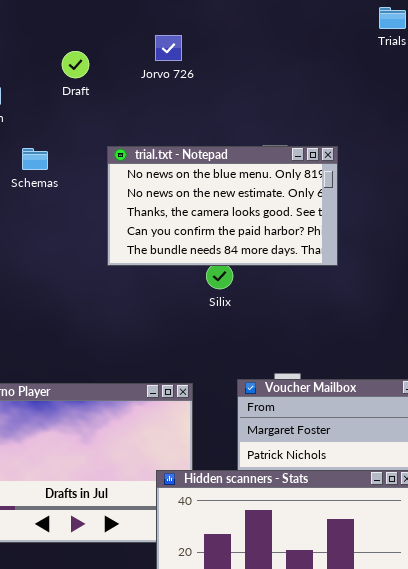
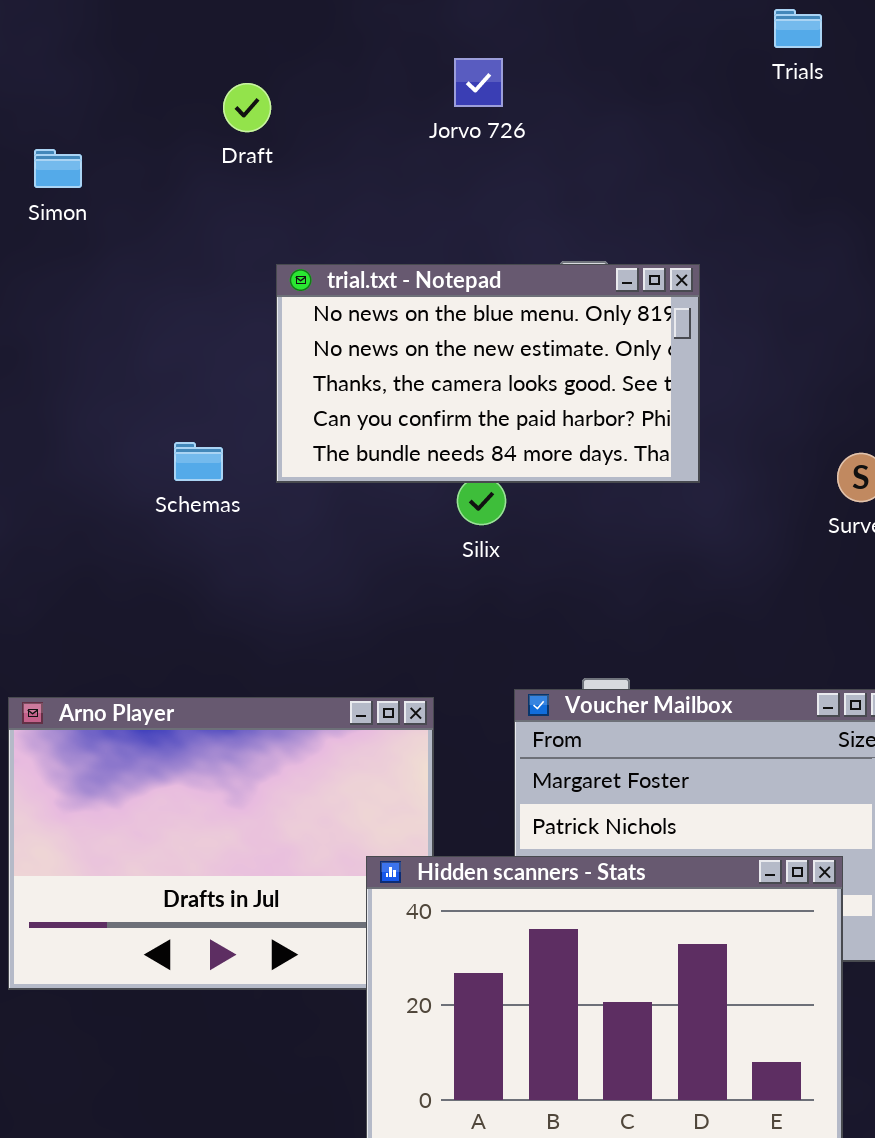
Jorvo 726: [155,35,182,61] -> [454,58,503,107], moved
Draft: [62,51,89,78] -> [223,83,271,132], moved
Schemas: [22,148,48,170] -> [174,442,223,481], moved

